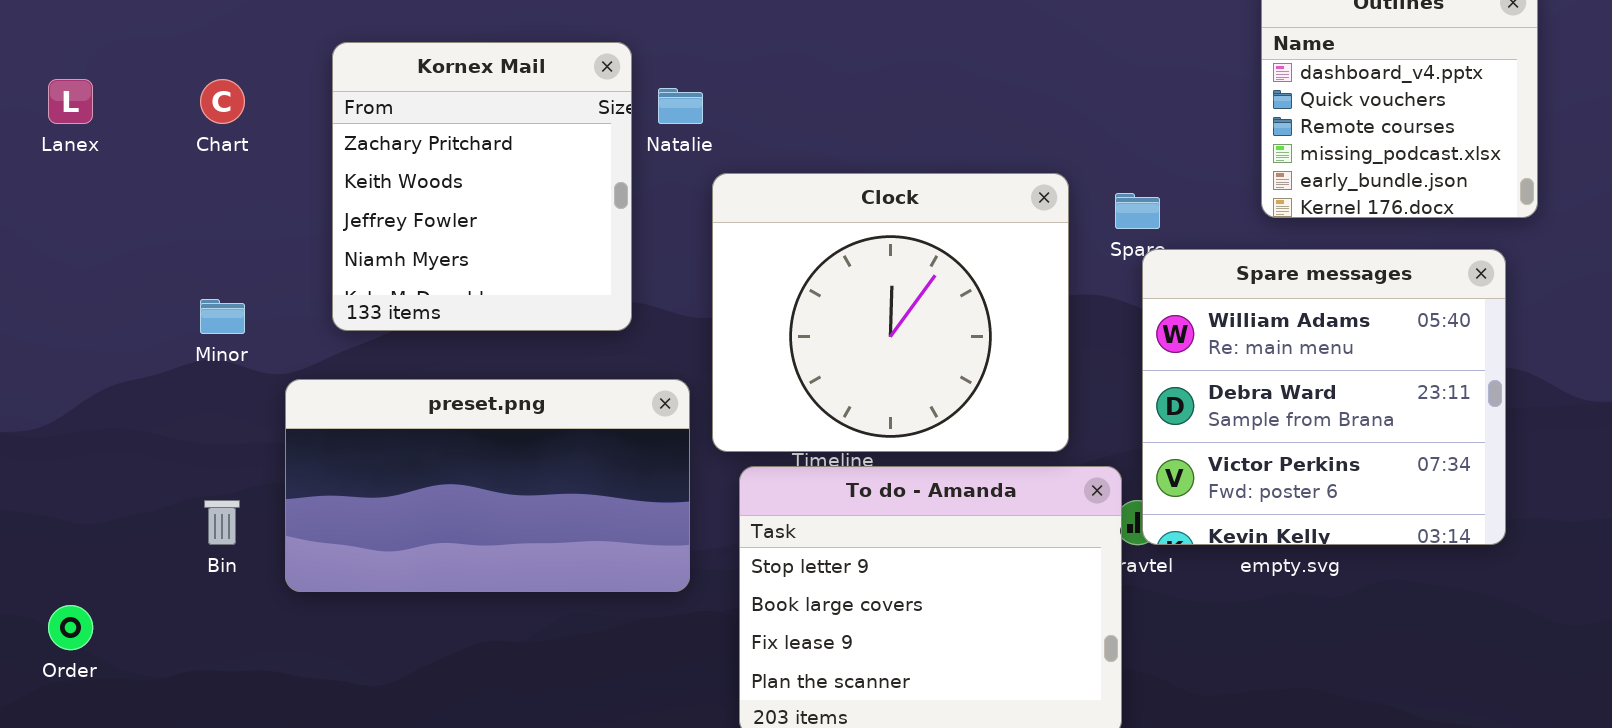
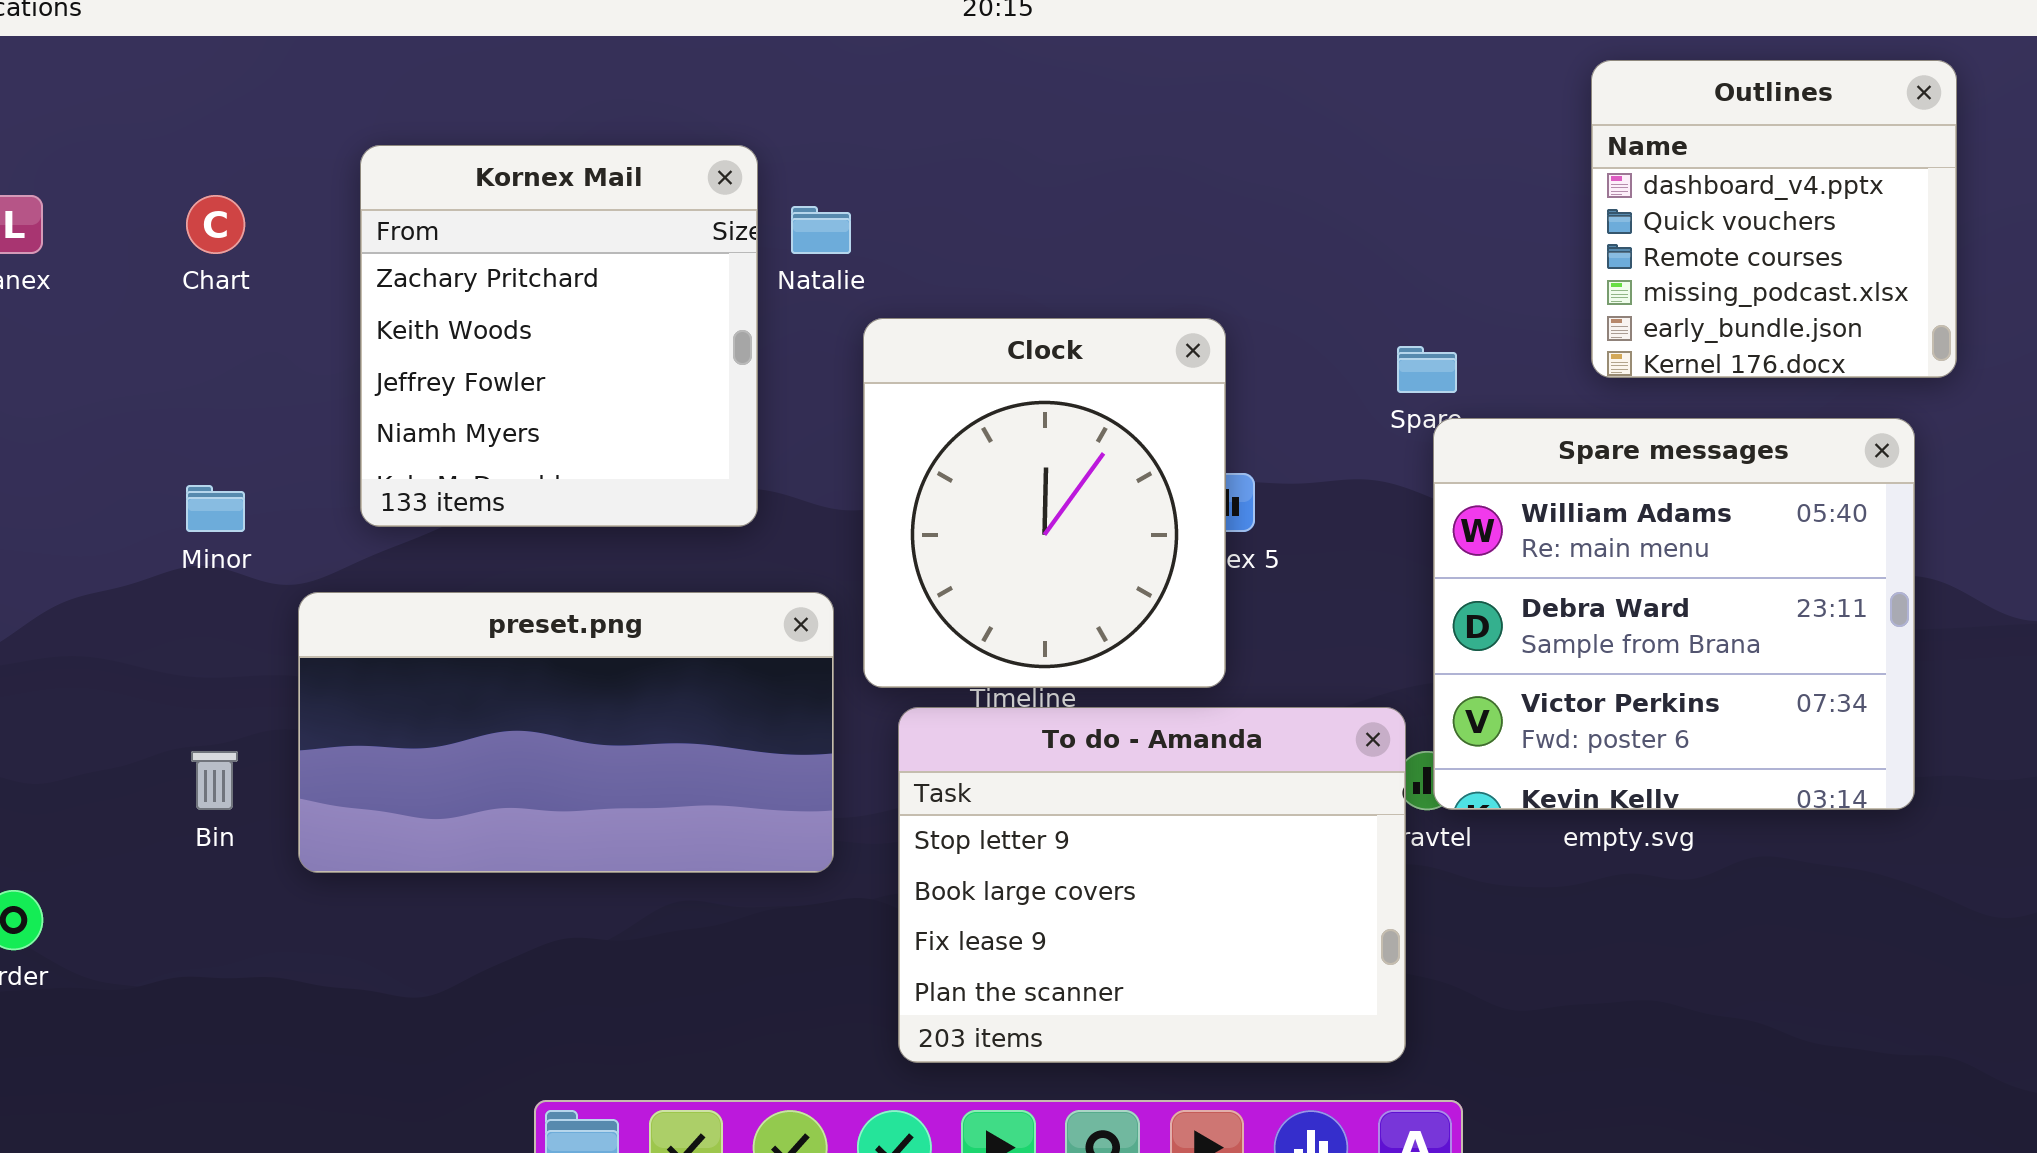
Clock: [712,173,1069,452] -> [863,318,1226,688], resized

